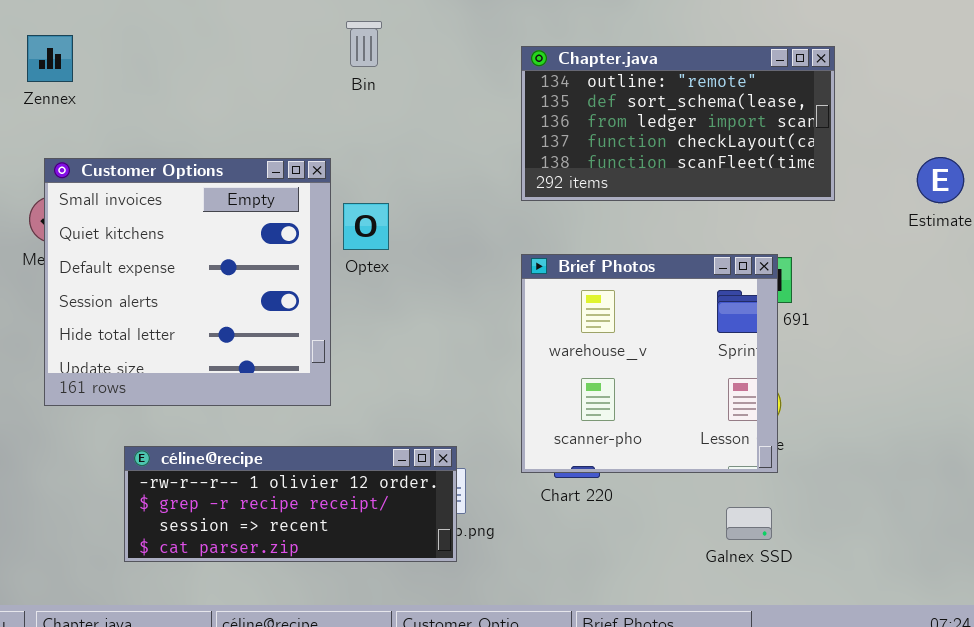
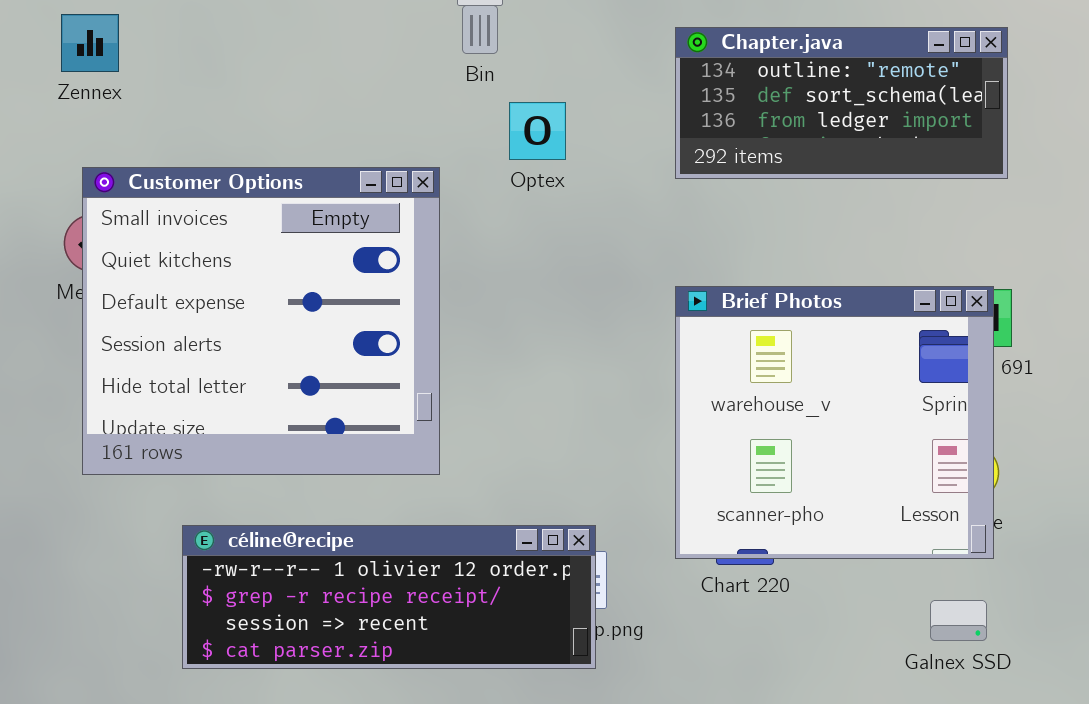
Chapter.java: [521,46,835,201] -> [675,27,1008,179], resized
Optex: [343,203,389,250] -> [509,102,566,160], moved

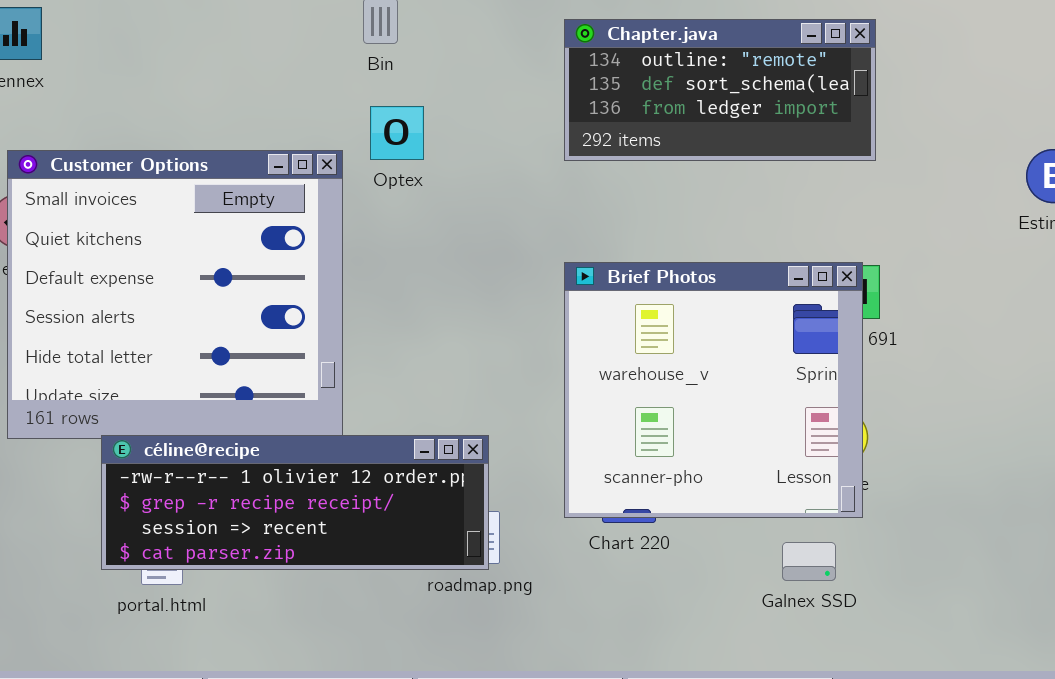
Optex: [509,102,566,160] -> [370,106,424,160], moved
céline@recipe: [182,525,596,669] -> [101,435,489,570], moved
Galnex SSD: [930,600,987,641] -> [782,542,836,581], moved

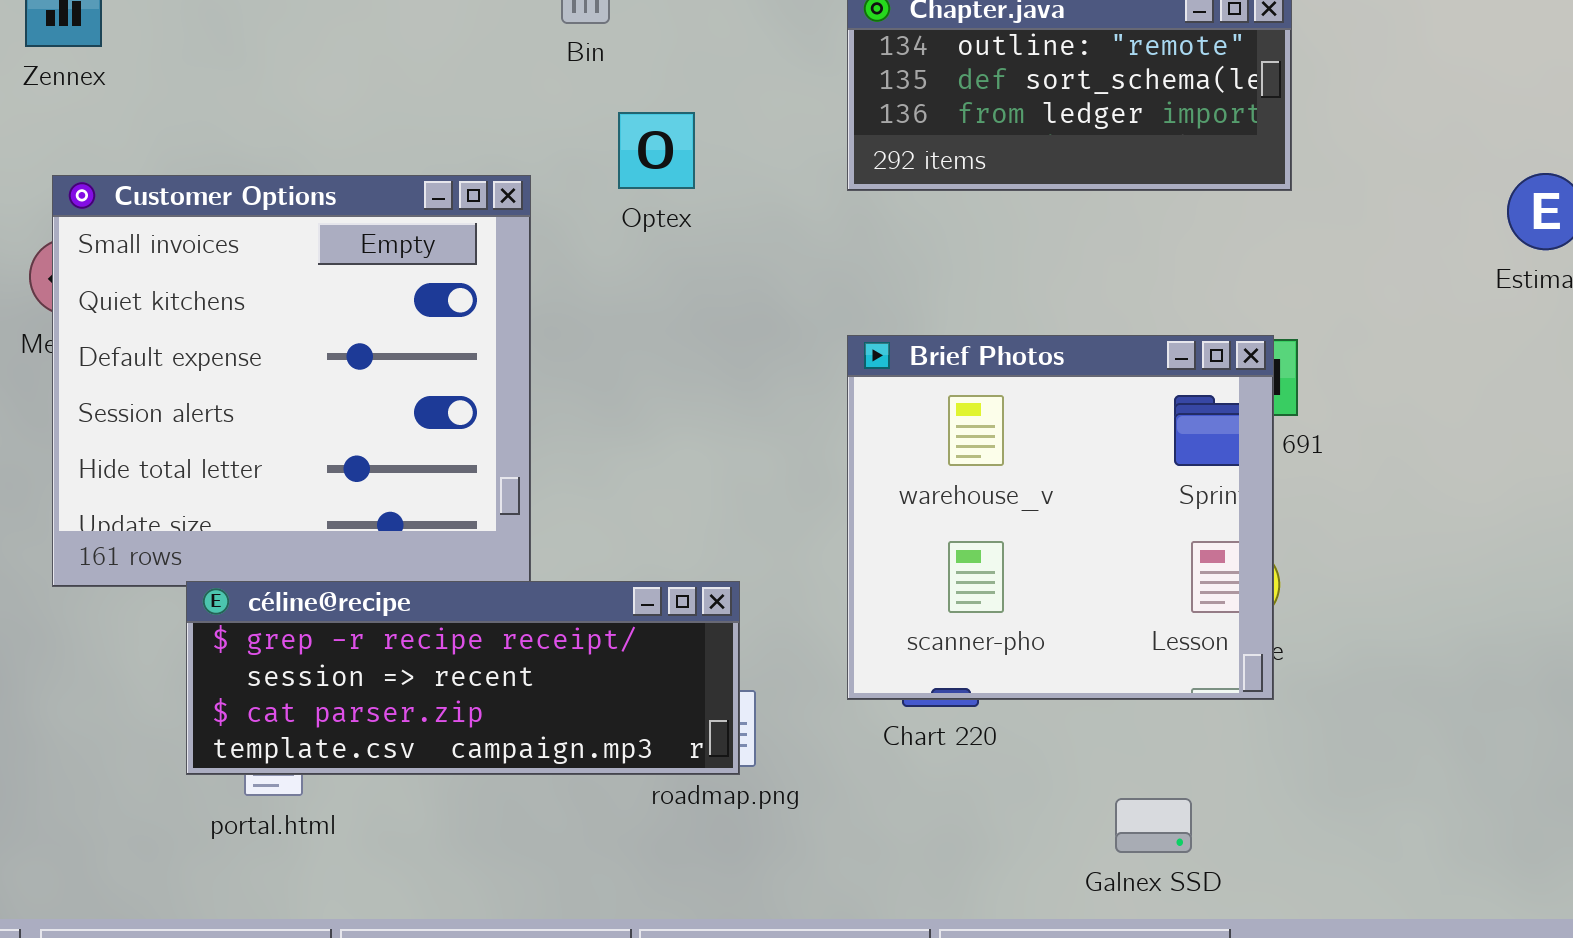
Optex: [370,106,424,160] -> [618,112,695,189], moved
céline@recipe: [101,435,489,570] -> [186,581,740,775], scrolled down 1 row
Galnex SSD: [782,542,836,581] -> [1115,798,1192,853], moved

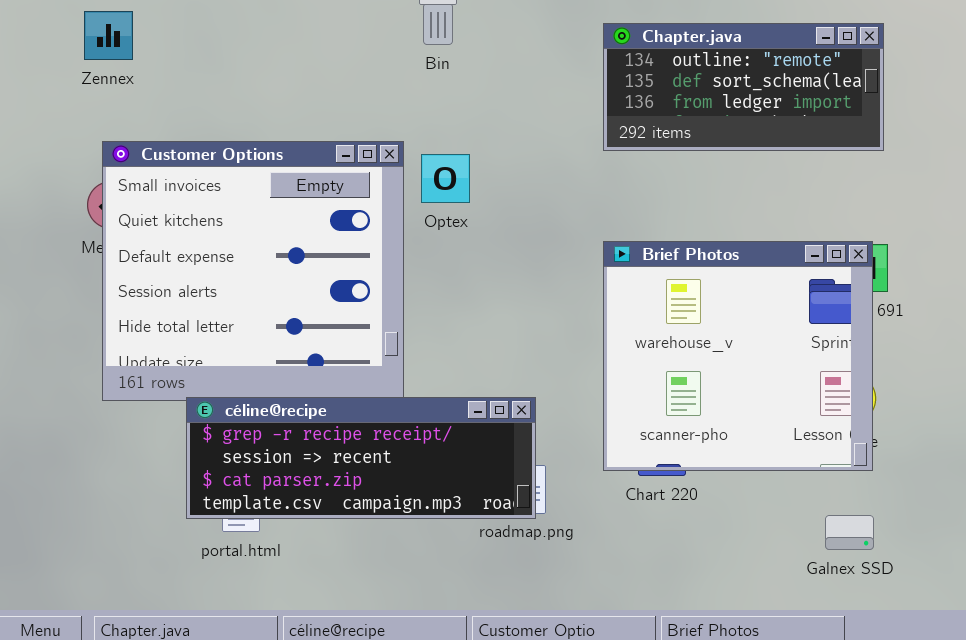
Optex: [618,112,695,189] -> [421,154,470,203], moved
Galnex SSD: [1115,798,1192,853] -> [825,515,874,550], moved

